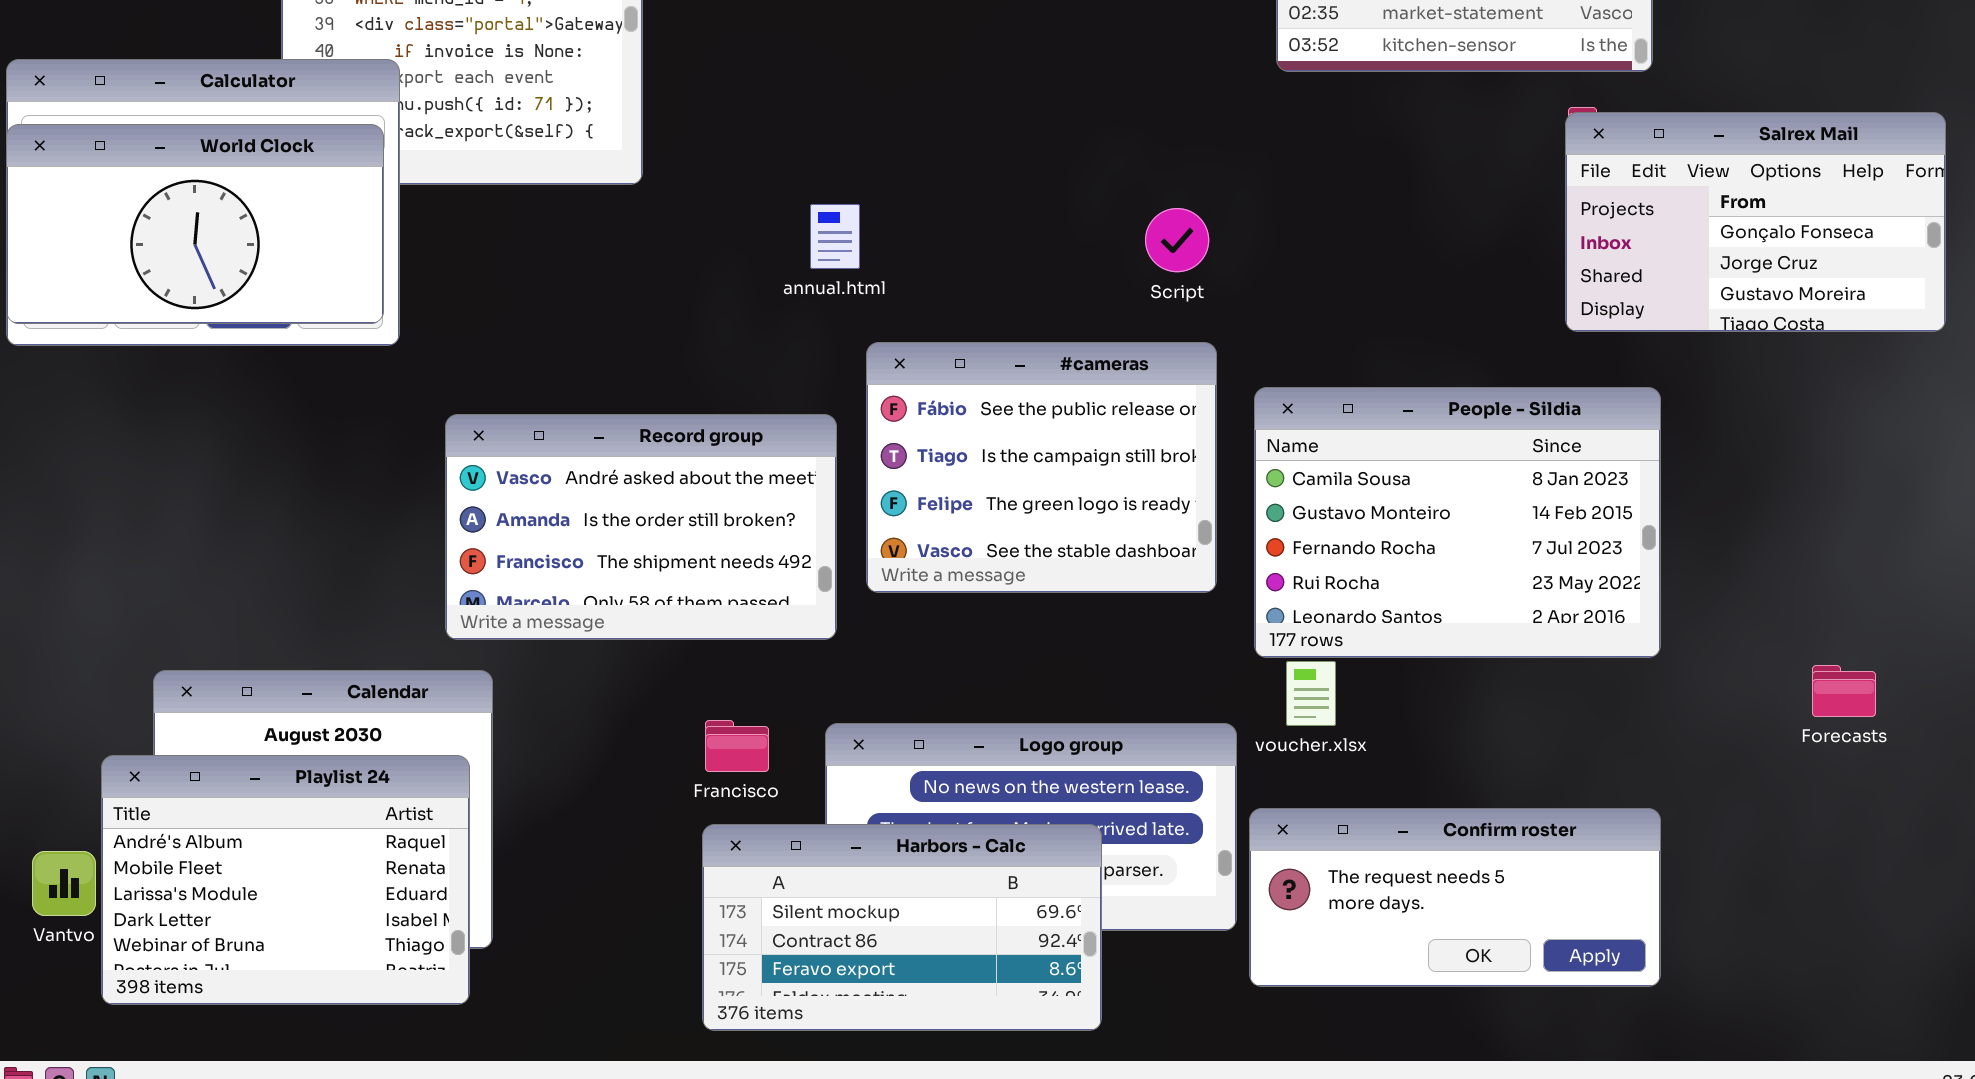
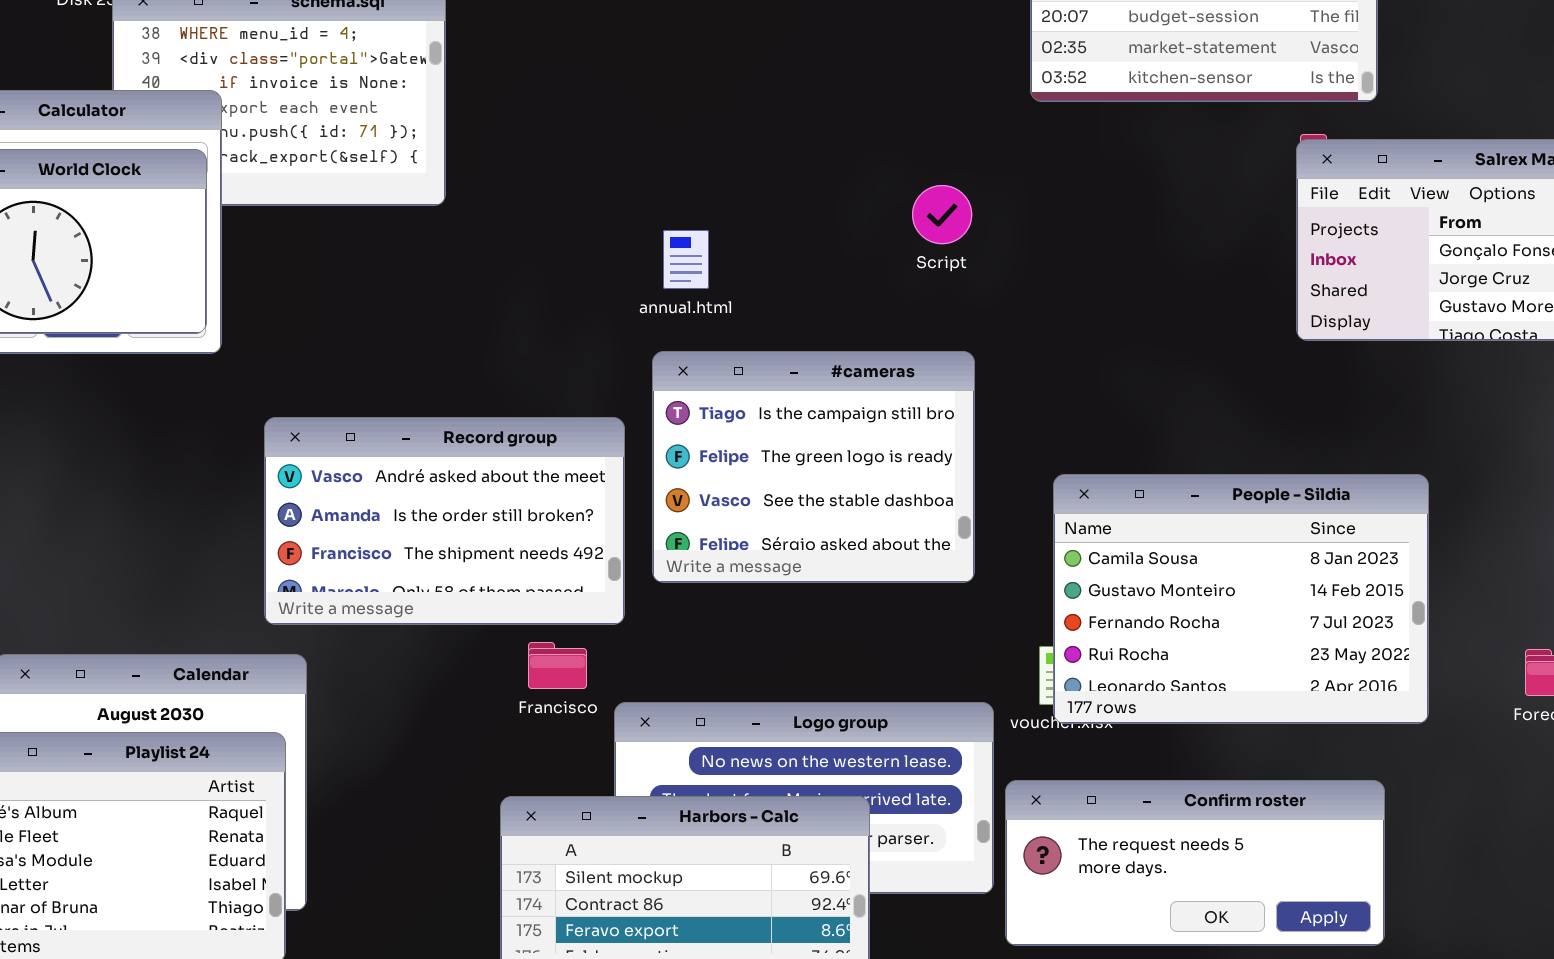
annual.html: [810,204,860,269] -> [663,230,709,289], moved
Script: [1145,208,1209,272] -> [912,185,972,244], moved
#cameras: [866,342,1217,593] -> [652,351,975,583], scrolled down 1 row
People - Sildia: [1254,387,1661,658] -> [1053,474,1429,724], moved
Francisco: [705,720,769,772] -> [528,642,587,689], moved

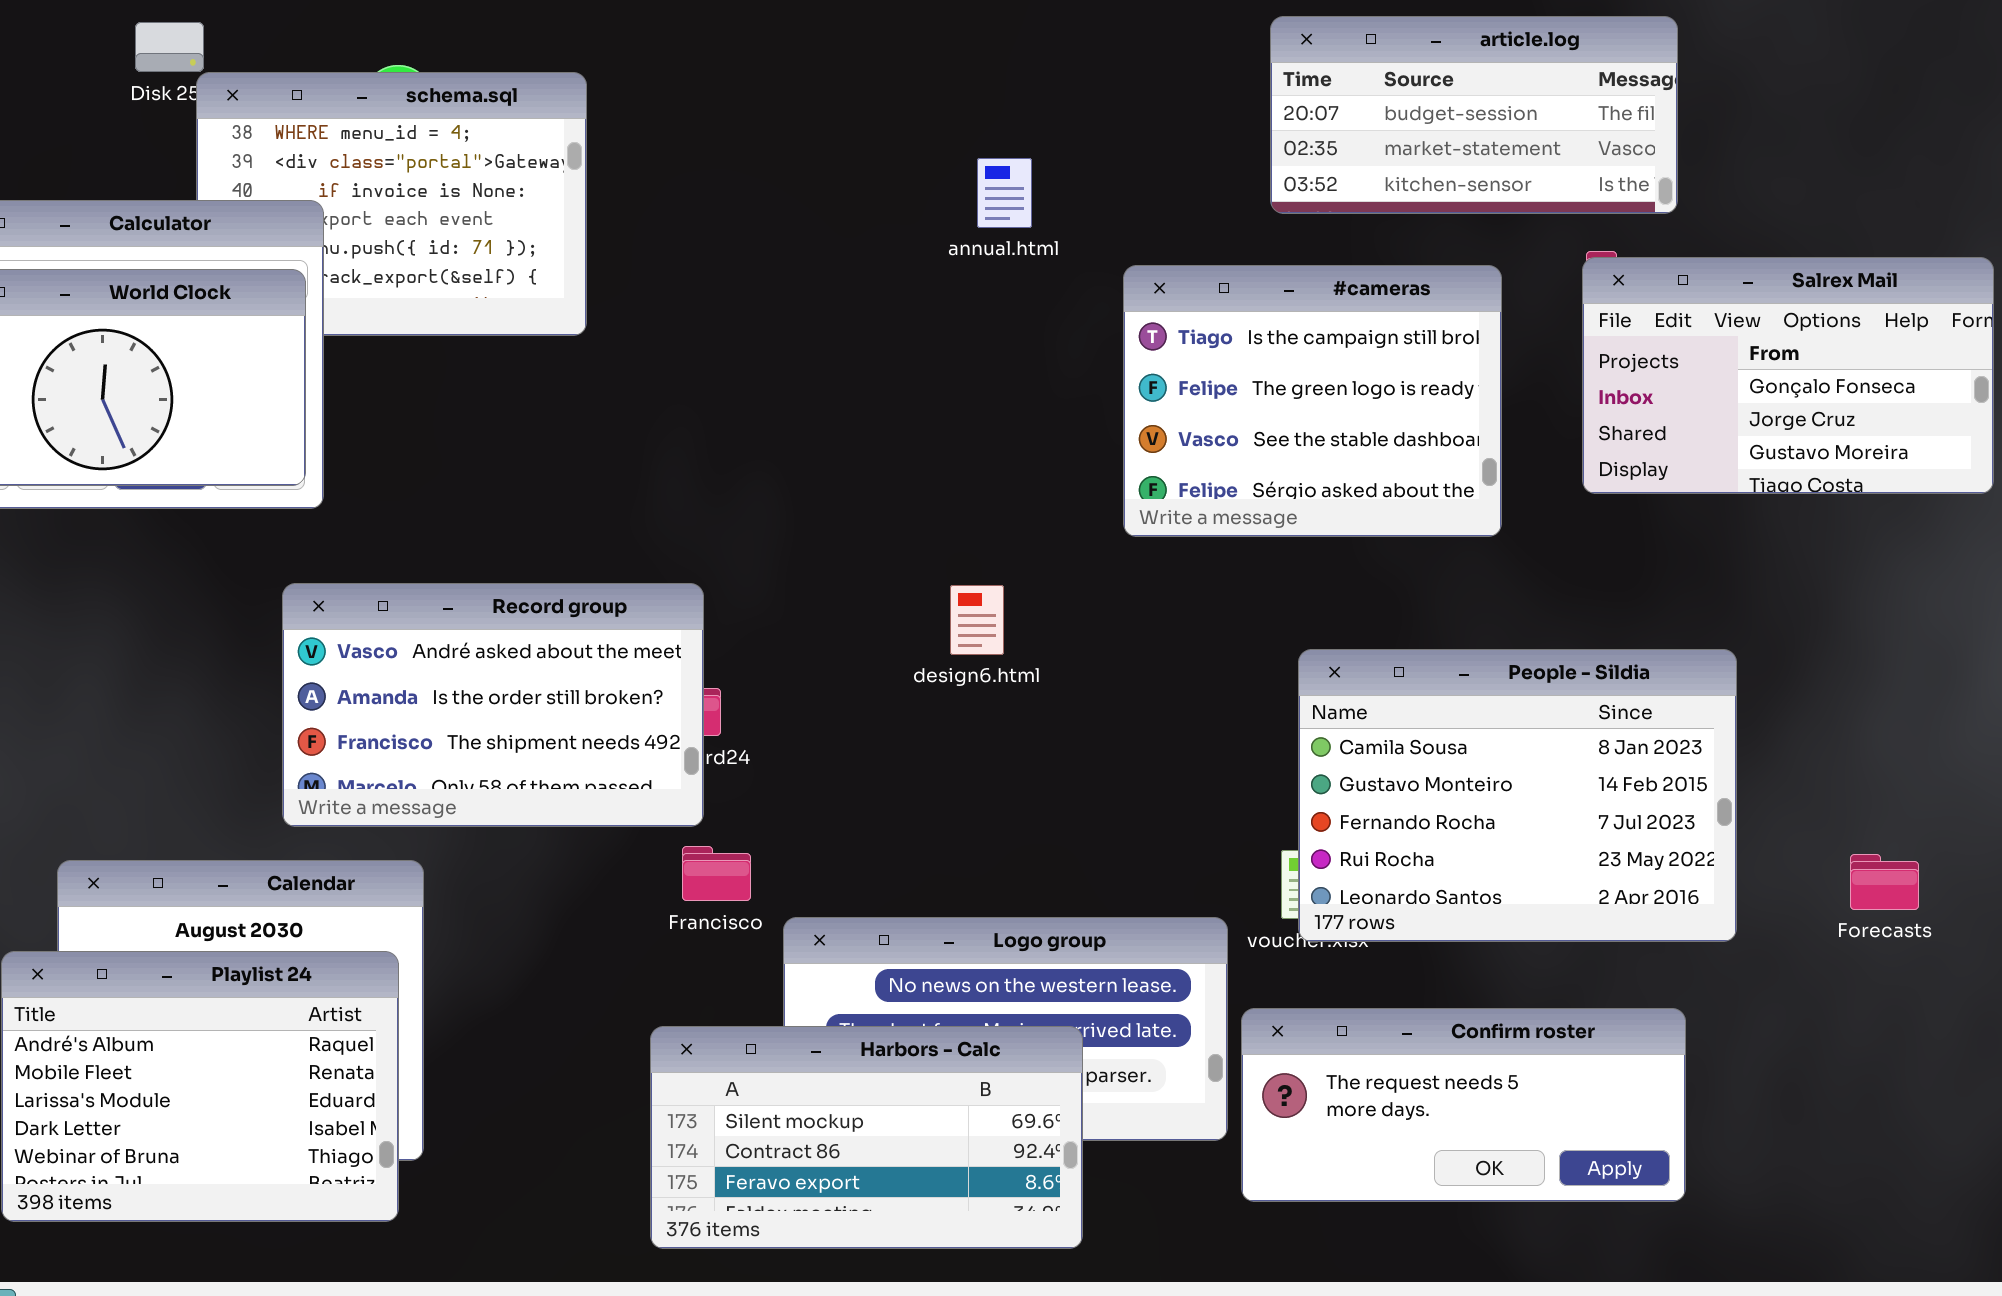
annual.html: [663,230,709,289] -> [977,158,1032,228], moved
#cameras: [652,351,975,583] -> [1123,265,1502,537], moved
Record group: [264,417,625,625] -> [282,583,704,827], moved

